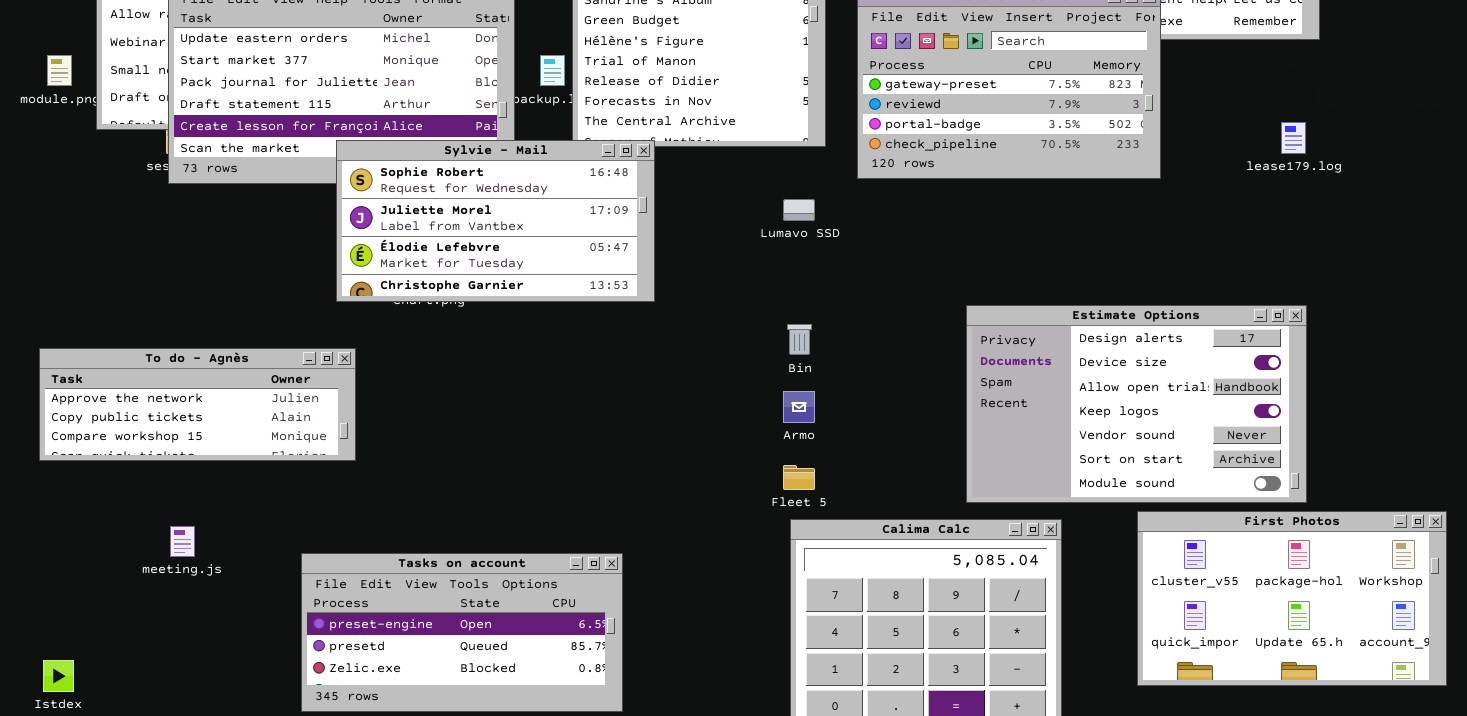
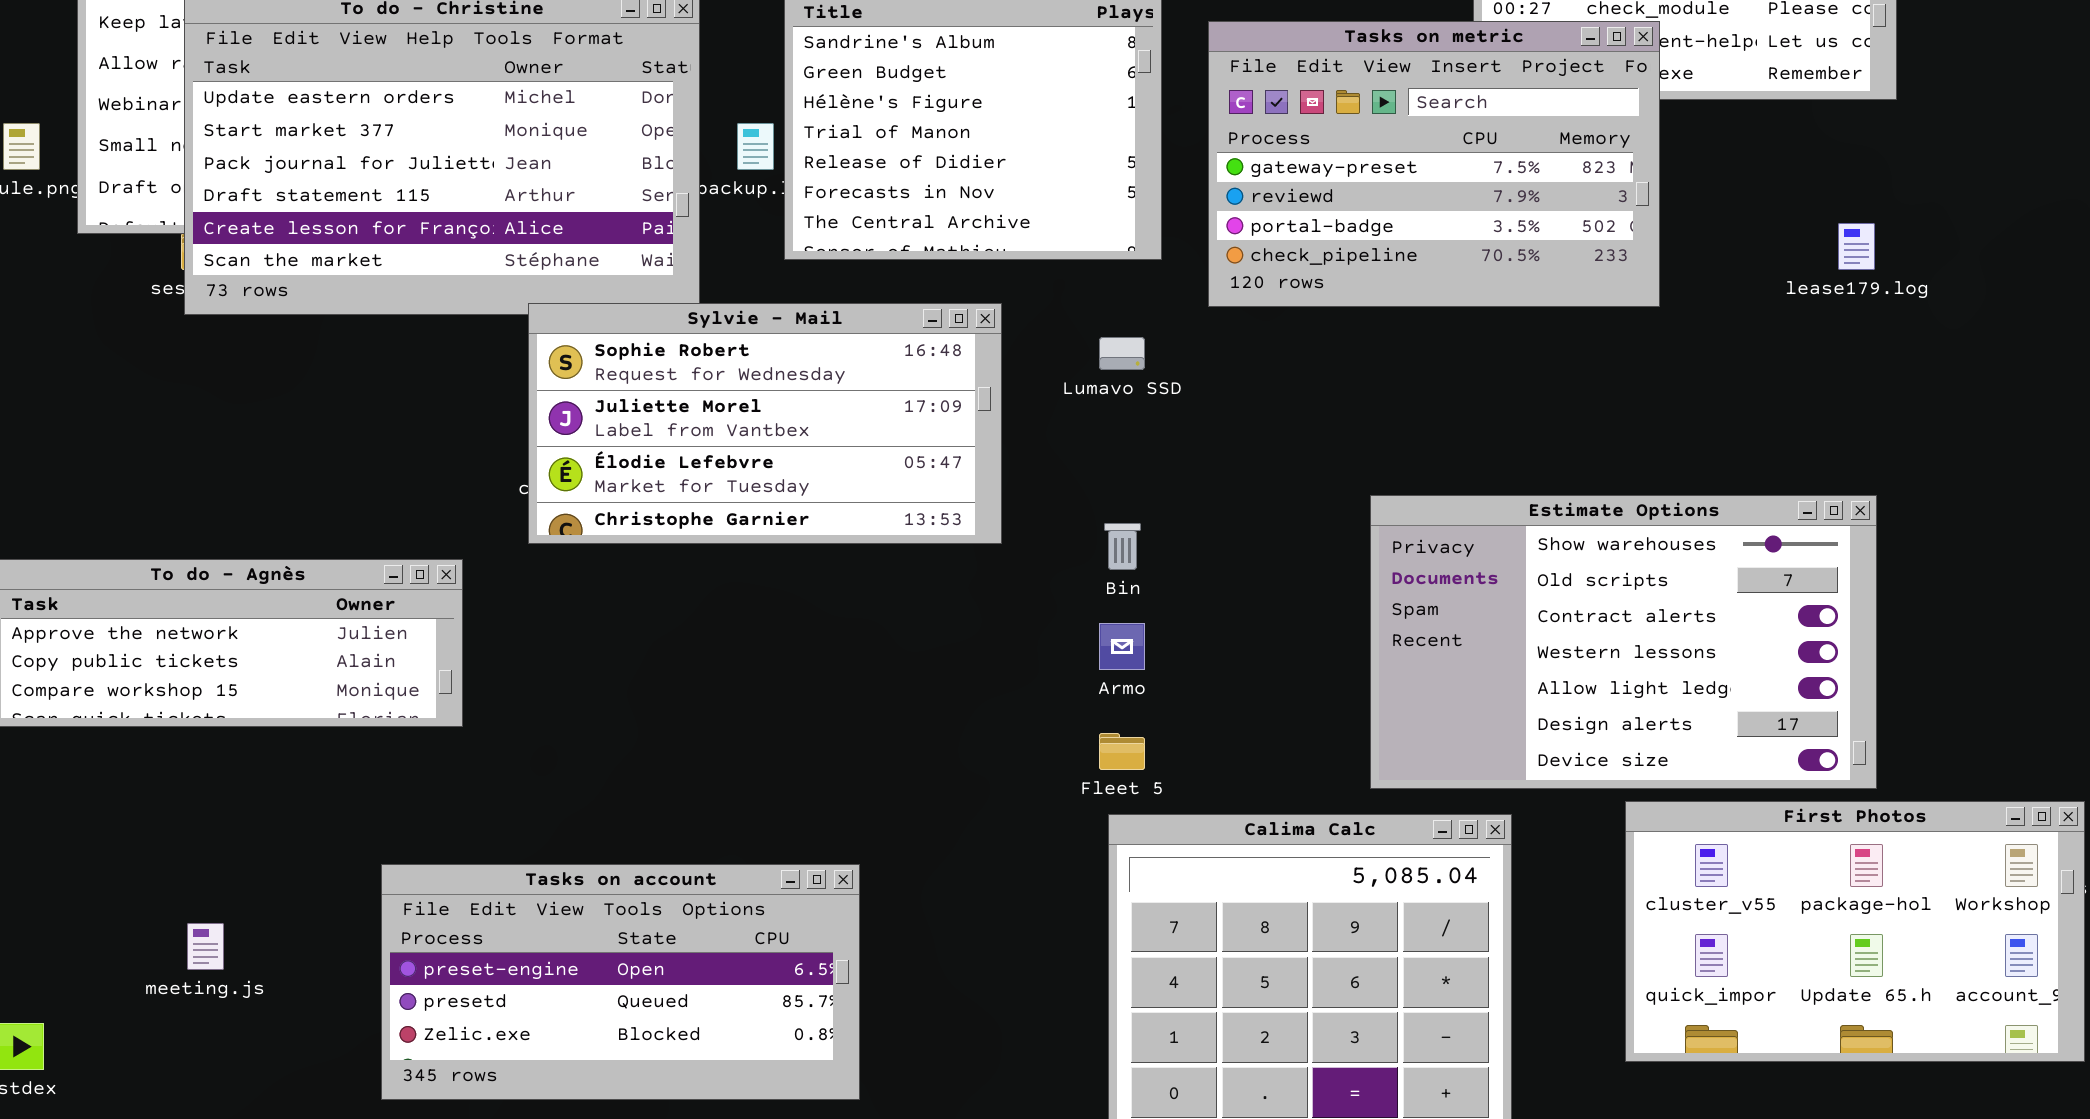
Sylvie - Mail: [336,140,655,302] -> [528,303,1002,544], moved
Estimate Options: [966,305,1307,503] -> [1370,495,1877,789], scrolled up 5 rows
meeting.js: [170,526,195,557] -> [187,923,224,970], moved

